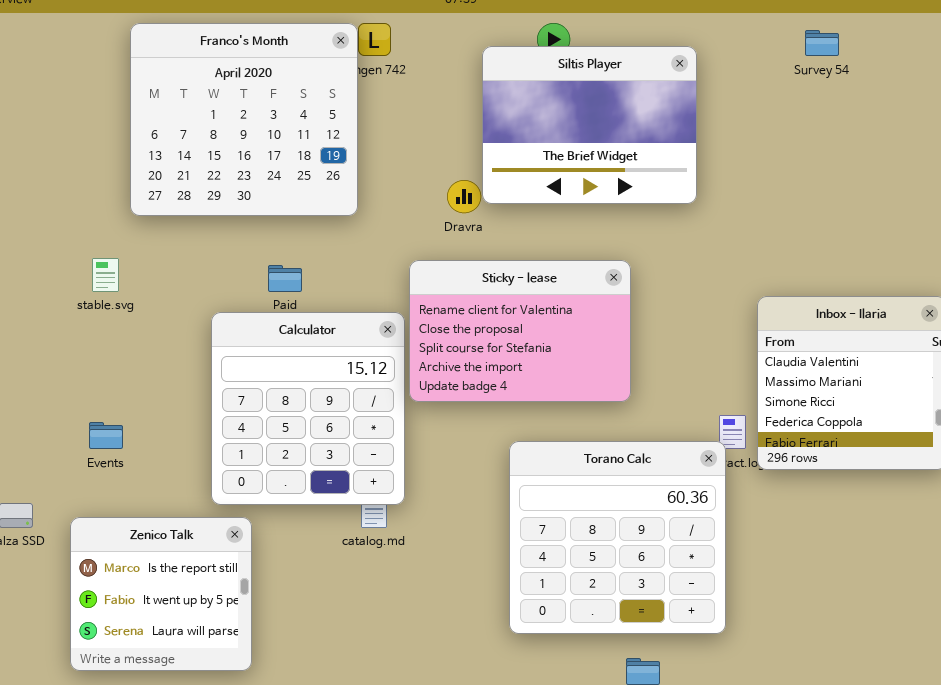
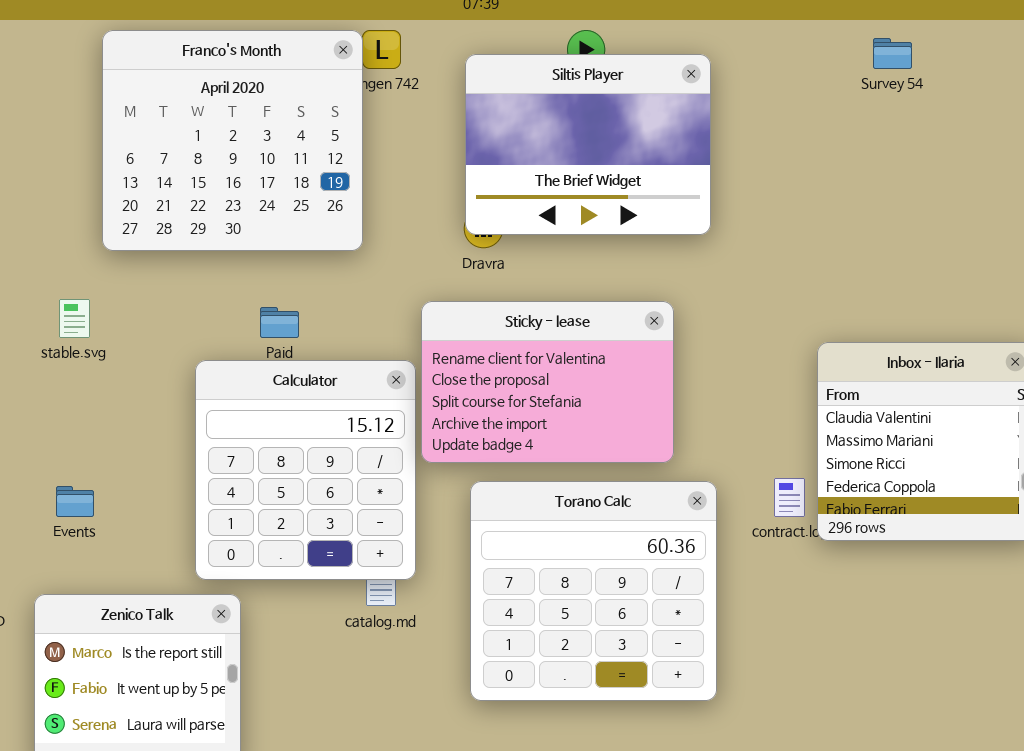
Siltis Player: [482,46,697,204] -> [465,54,711,235], moved
Torano Calc: [509,441,726,634] -> [470,481,717,701], moved

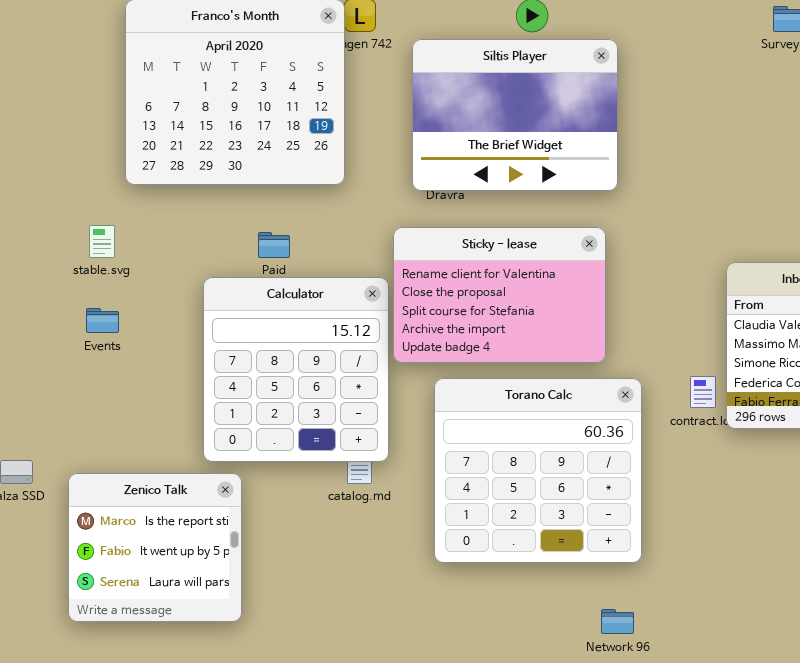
Siltis Player: [465,54,711,235] -> [412,39,618,191], moved
Events: [56,486,94,517] -> [86,308,119,333], moved

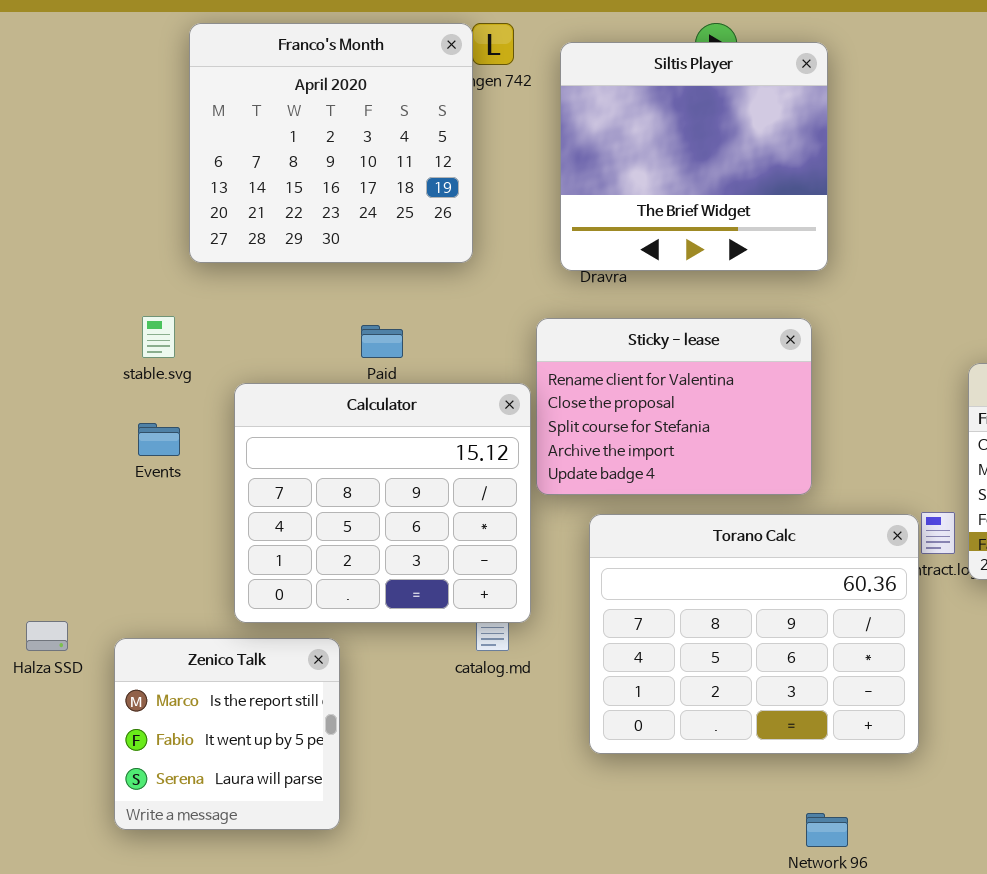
Siltis Player: [412,39,618,191] -> [560,42,828,271], resized
Calculator: [203,277,389,462] -> [234,383,531,623], resized
Torano Calc: [434,378,642,563] -> [589,514,919,754], resized

